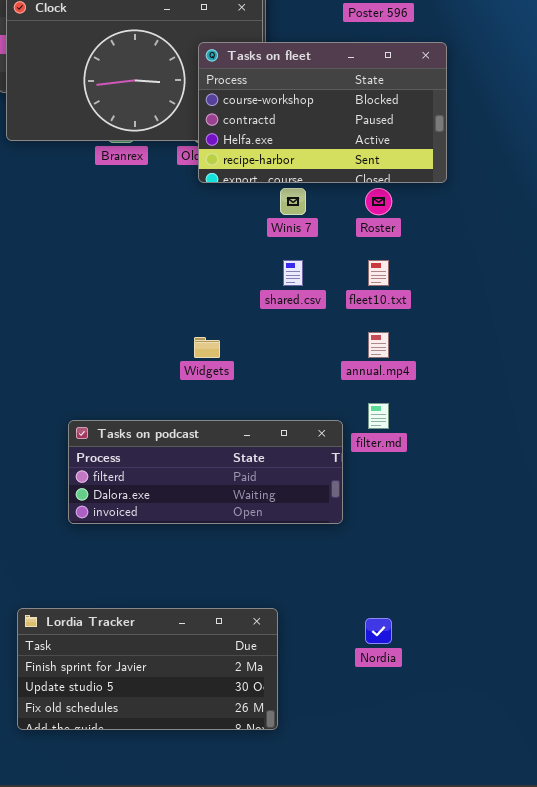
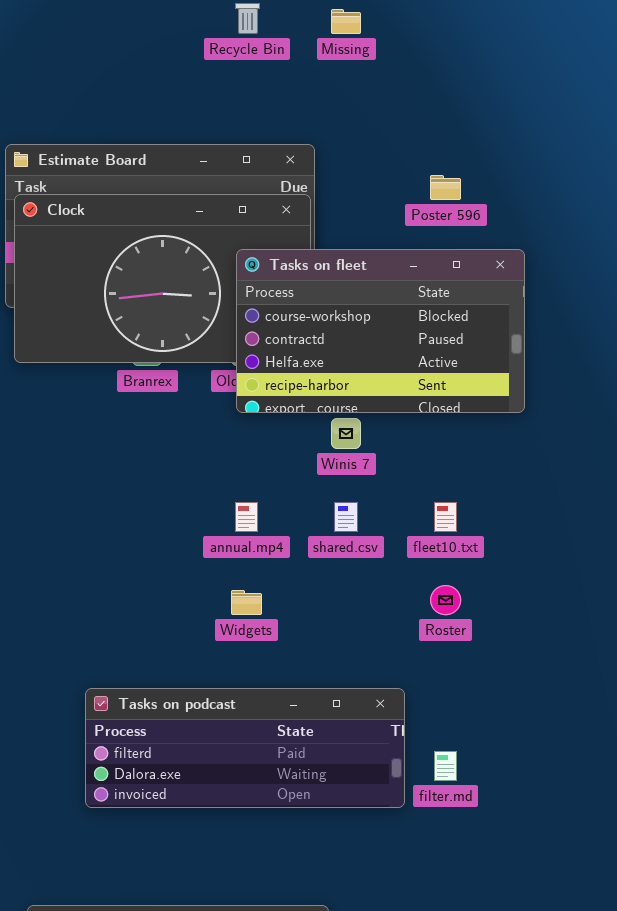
Roster: [365,188,392,215] -> [430,585,461,615], moved
annual.mp4: [368,332,389,358] -> [235,502,258,532], moved
filter.md: [368,403,389,429] -> [434,751,457,781], moved

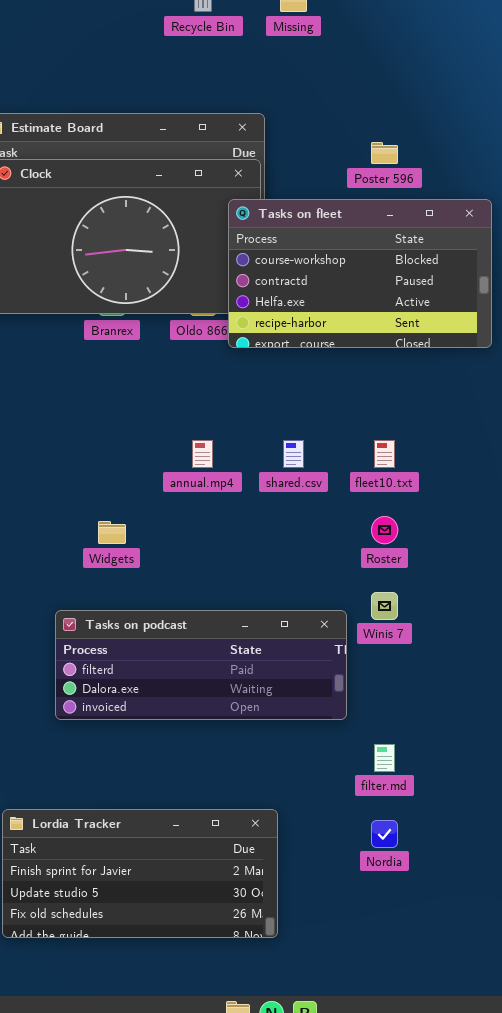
Tasks on fleet: [236,249,525,413] -> [228,199,492,348], moved
Winis 7: [331,418,361,449] -> [371,592,398,620], moved
Widgets: [231,590,262,615] -> [98,521,126,544], moved
filter.md: [434,751,457,781] -> [374,744,395,772], moved

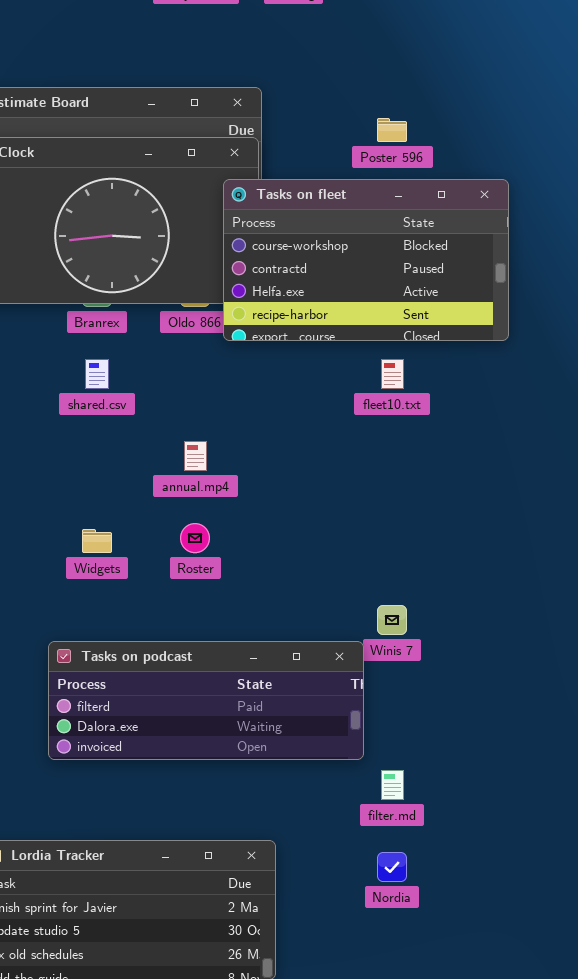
shared.csv: [283,440,304,468] -> [85,359,109,389], moved
fleet10.txt: [374,440,395,468] -> [381,359,404,389], moved
Roster: [371,516,398,544] -> [180,523,210,553], moved
Tasks on podcast: [55,610,347,720] -> [48,641,364,760], moved

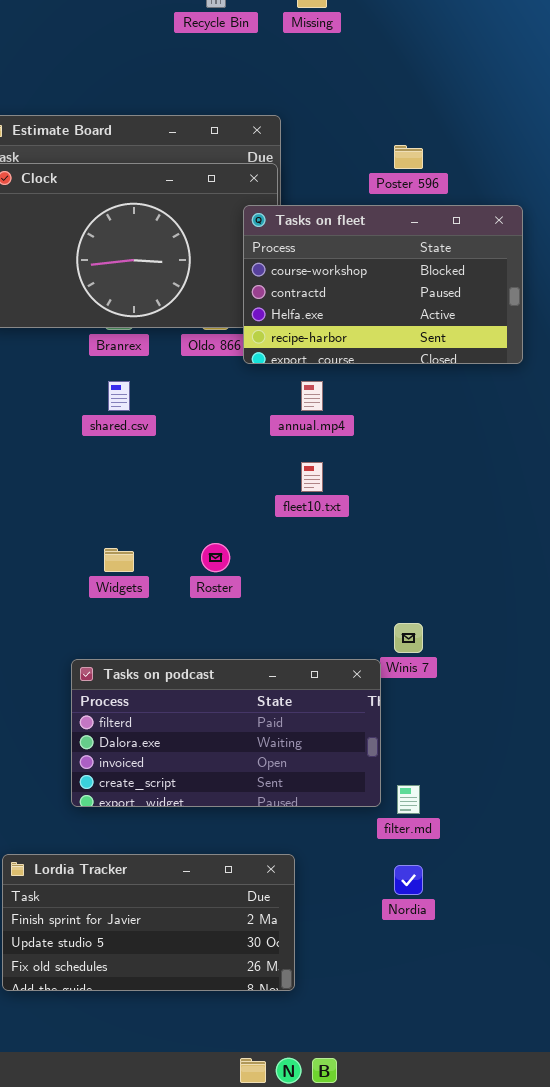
fleet10.txt: [381,359,404,389] -> [301,462,323,492], moved
annual.mp4: [184,441,207,471] -> [301,381,323,411], moved
Tasks on podcast: [48,641,364,760] -> [71,659,381,807], resized

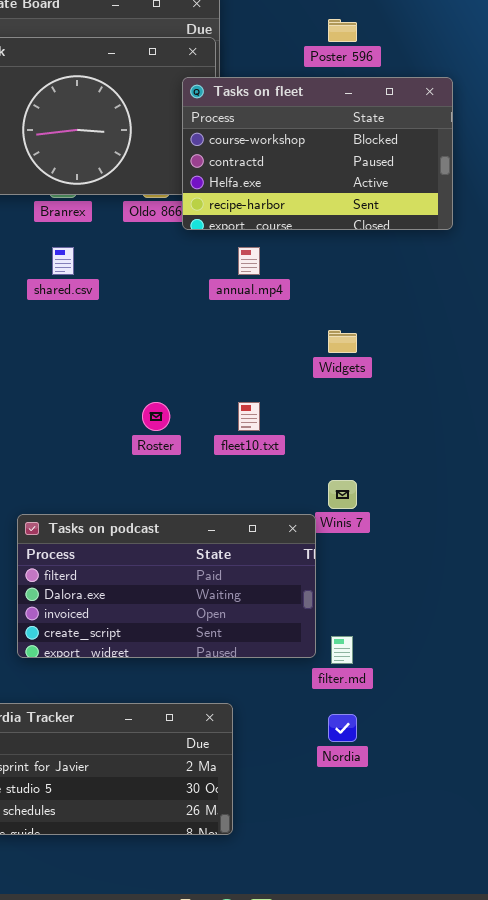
fleet10.txt: [301,462,323,492] -> [238,402,260,431], moved
Widgets: [104,548,134,572] -> [328,330,357,353], moved

